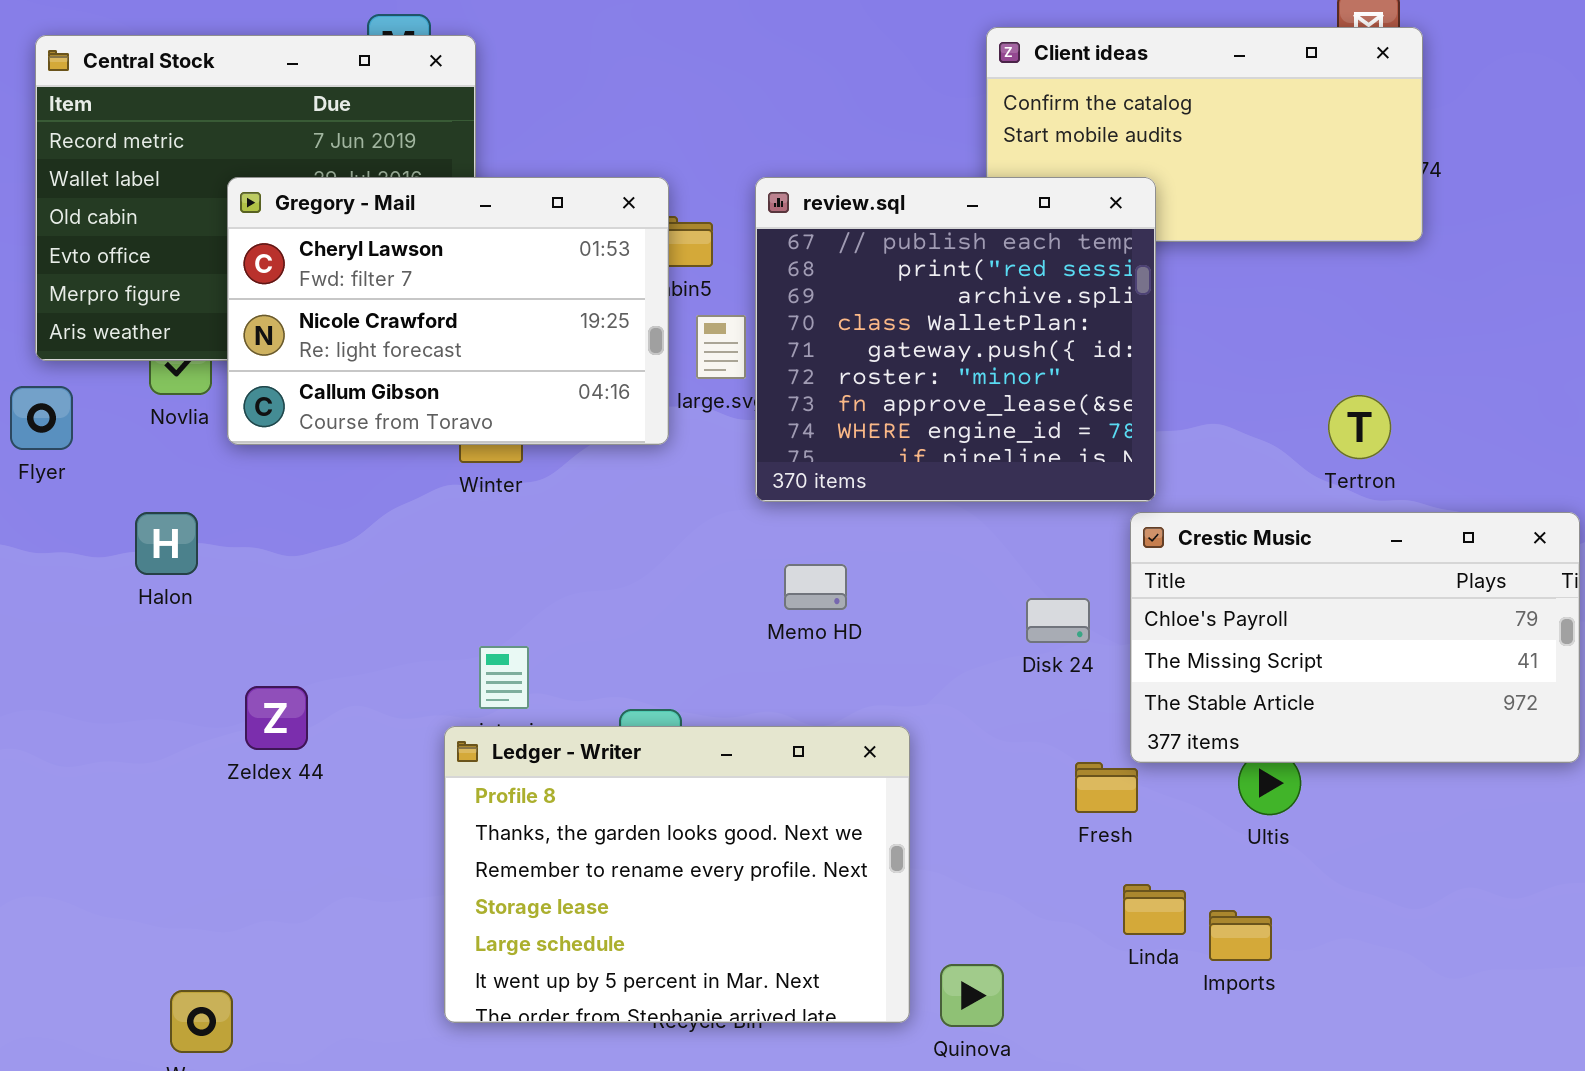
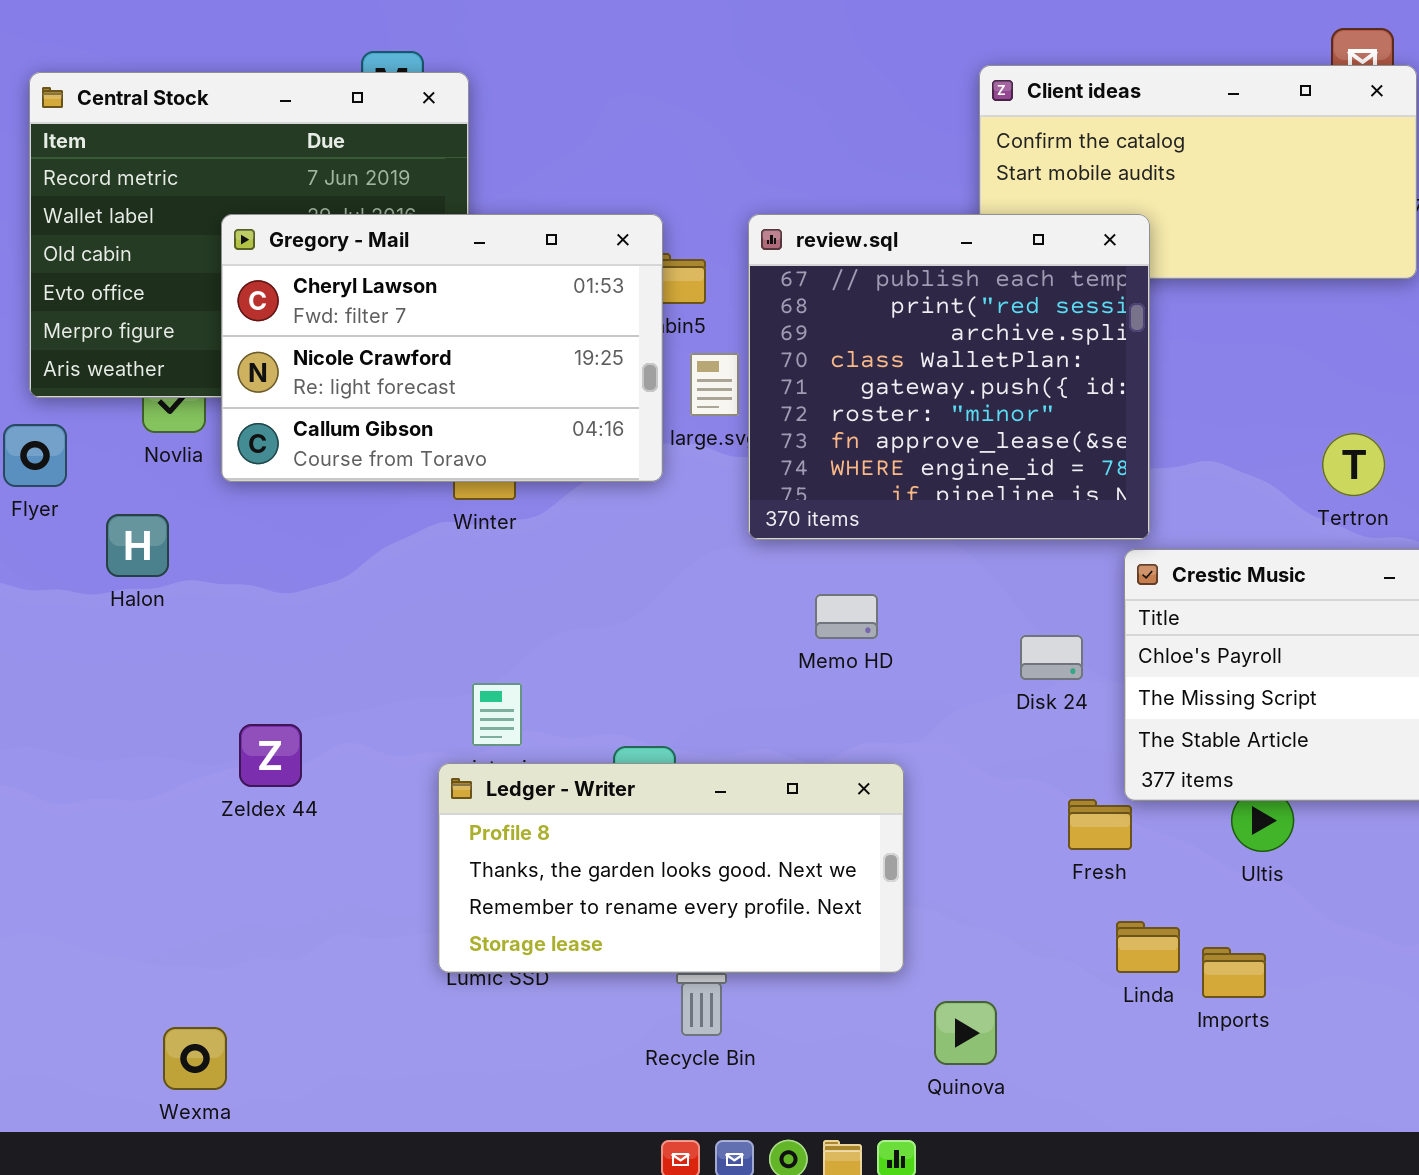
Halon: [135,512,198,575] -> [106,514,169,577], moved
Memo HD: [784,564,847,610] -> [815,594,878,639], moved
Ledger - Writer: [444,726,910,1023] -> [438,763,904,973], resized

